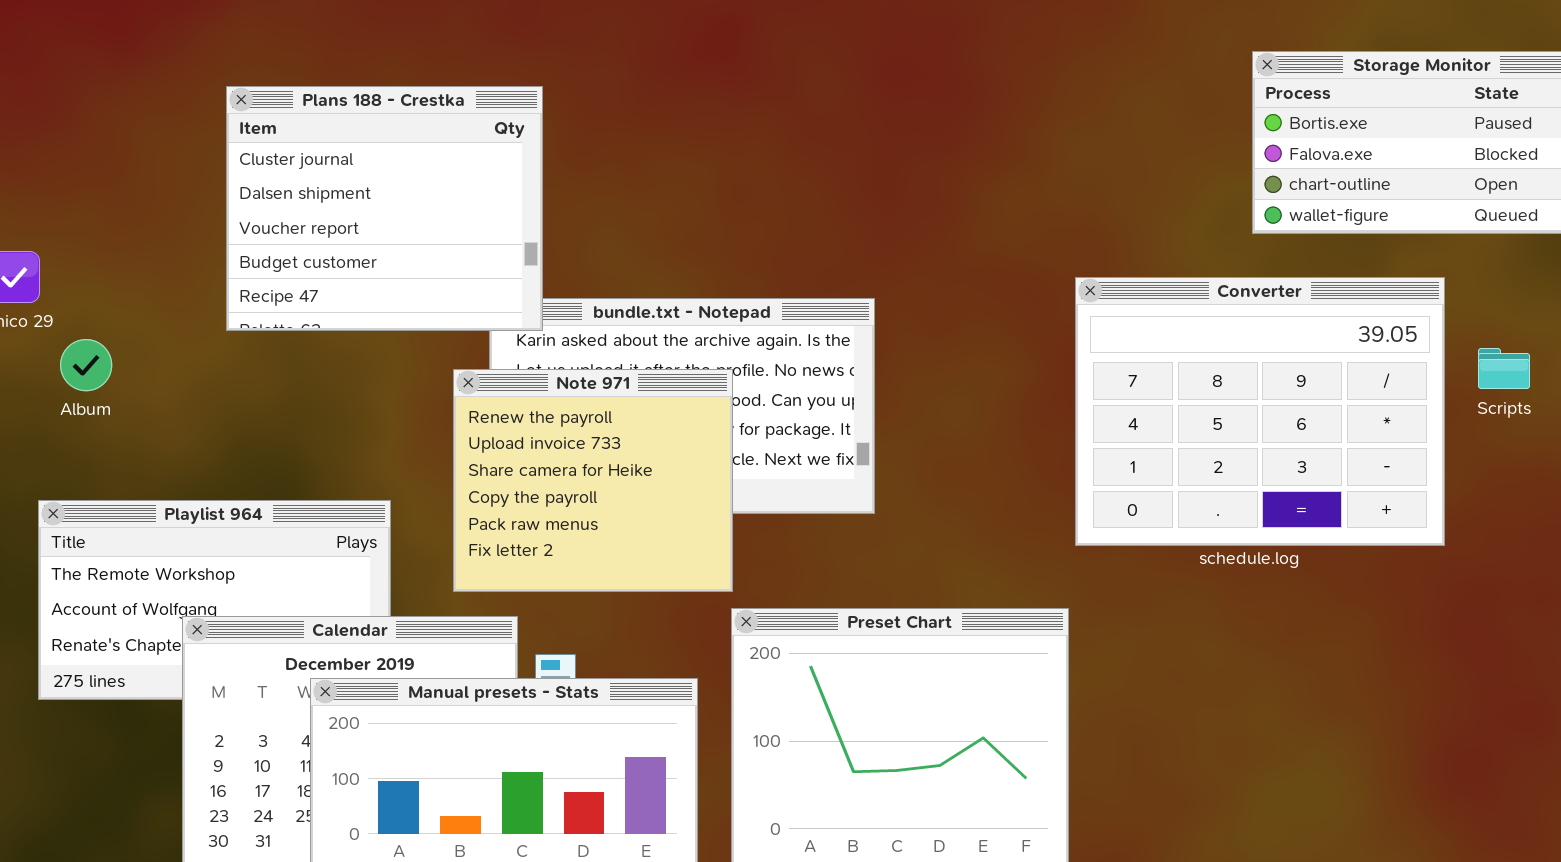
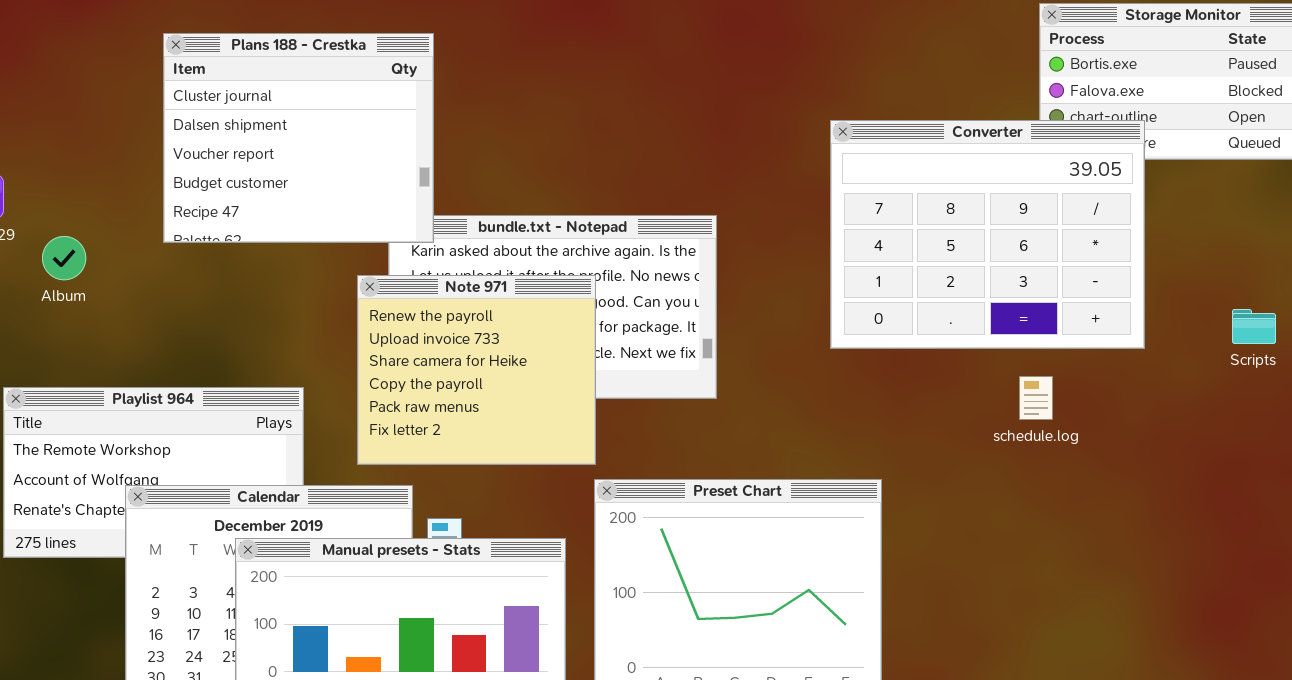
Converter: [1075,277,1445,546] -> [830,120,1145,349], moved
Album: [60,339,112,391] -> [42,236,86,280], moved
Scripts: [1478,348,1530,389] -> [1232,309,1276,344], moved

